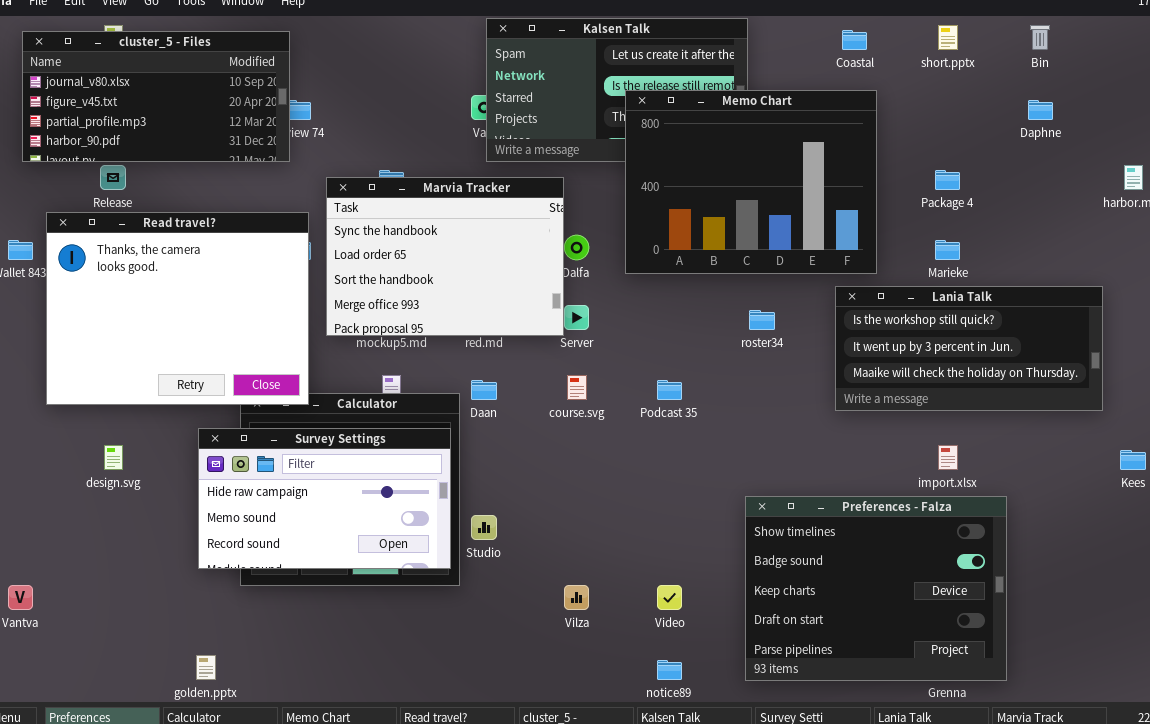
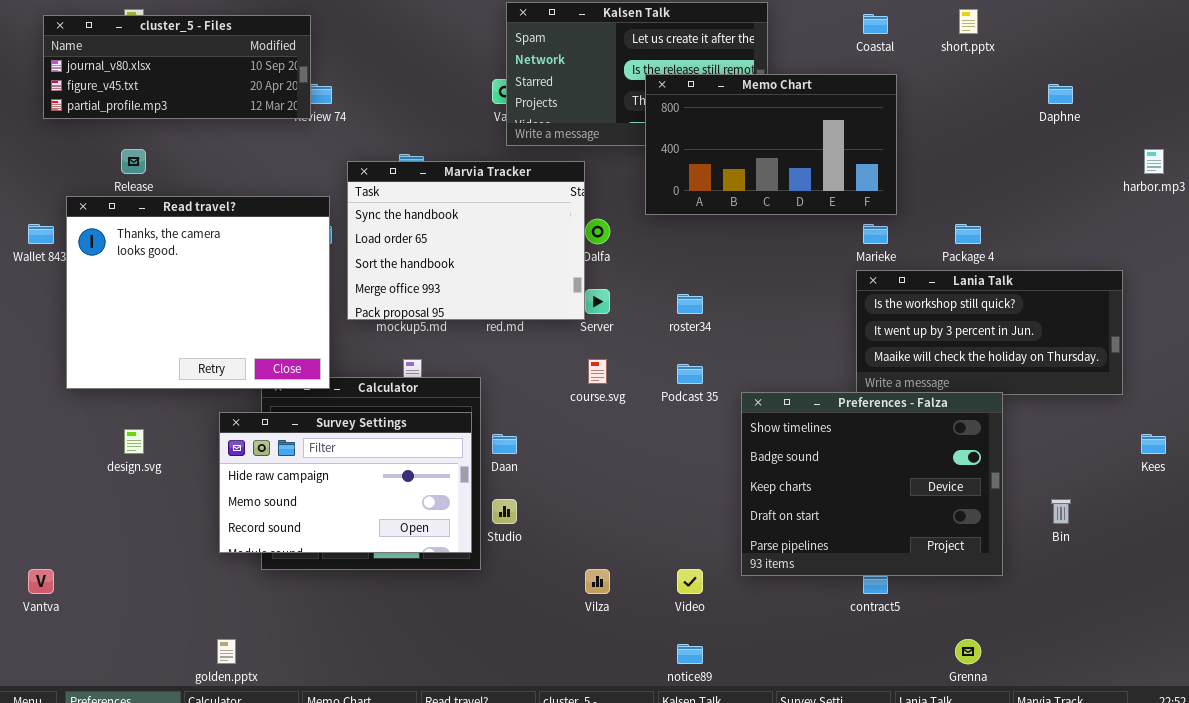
Bin: [1030,25,1050,50] -> [1051,499,1071,524], moved
cluster_5 - Files: [22,31,290,162] -> [43,15,311,119], resized
Memo Chart: [625,90,877,274] -> [645,74,897,215], resized
Package 4: [935,170,960,190] -> [955,224,981,244], moved
Marieke: [935,240,960,260] -> [863,224,888,244], moved
roster34: [749,310,775,330] -> [677,294,703,314], moved
Daan: [471,380,497,400] -> [492,434,517,454], moved
Preferences - Falza: [745,496,1007,681] -> [741,392,1003,576], moved

